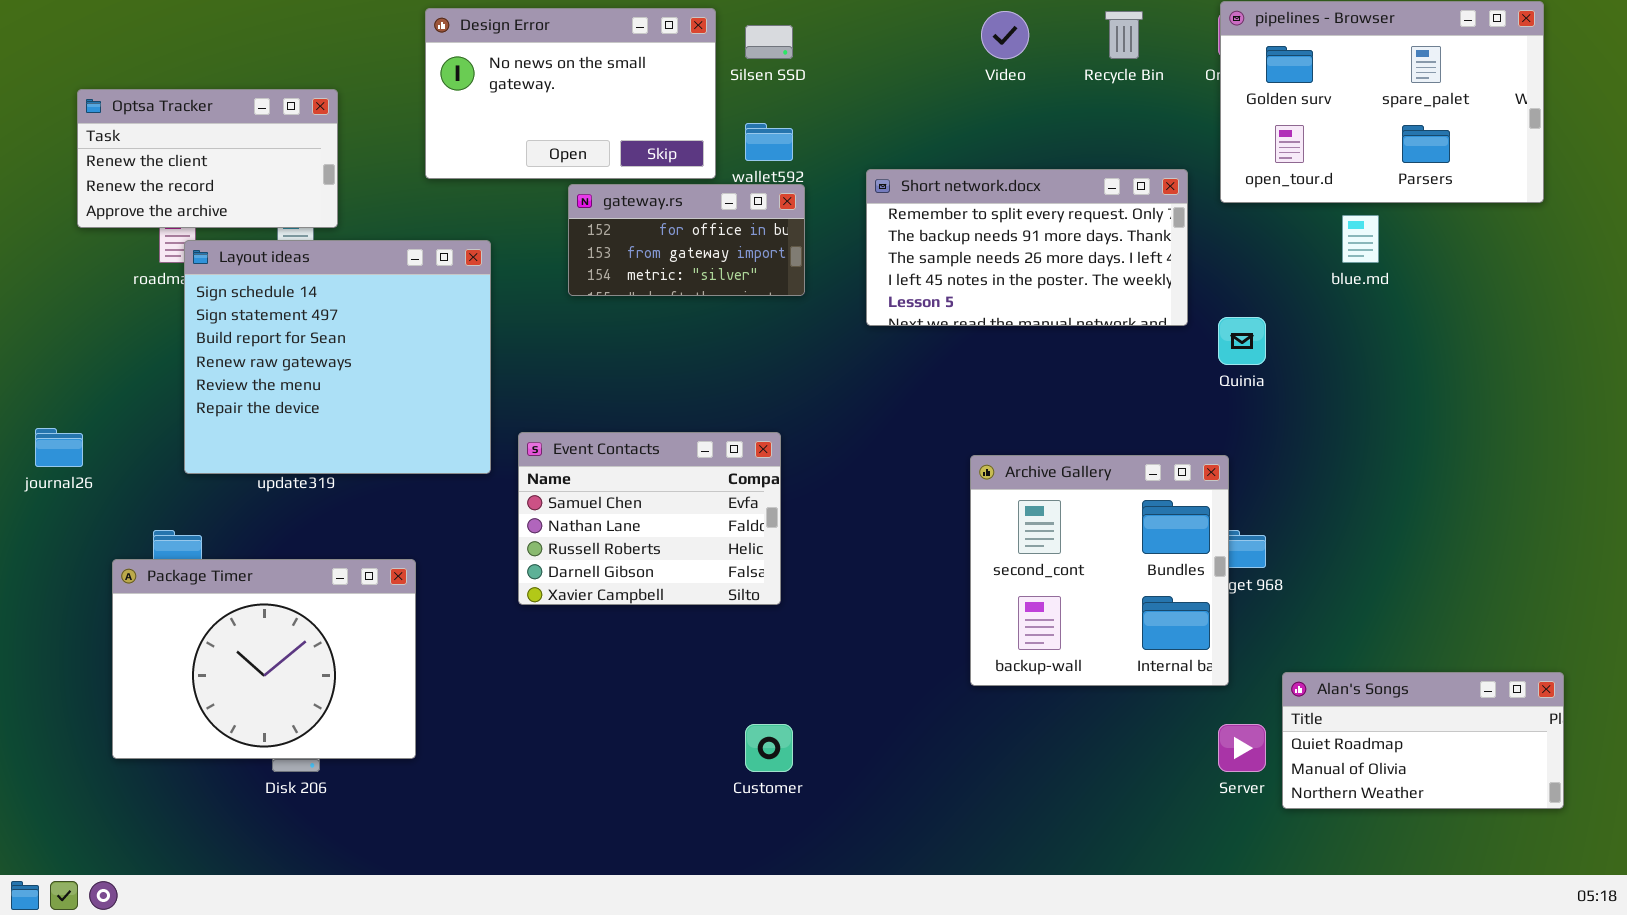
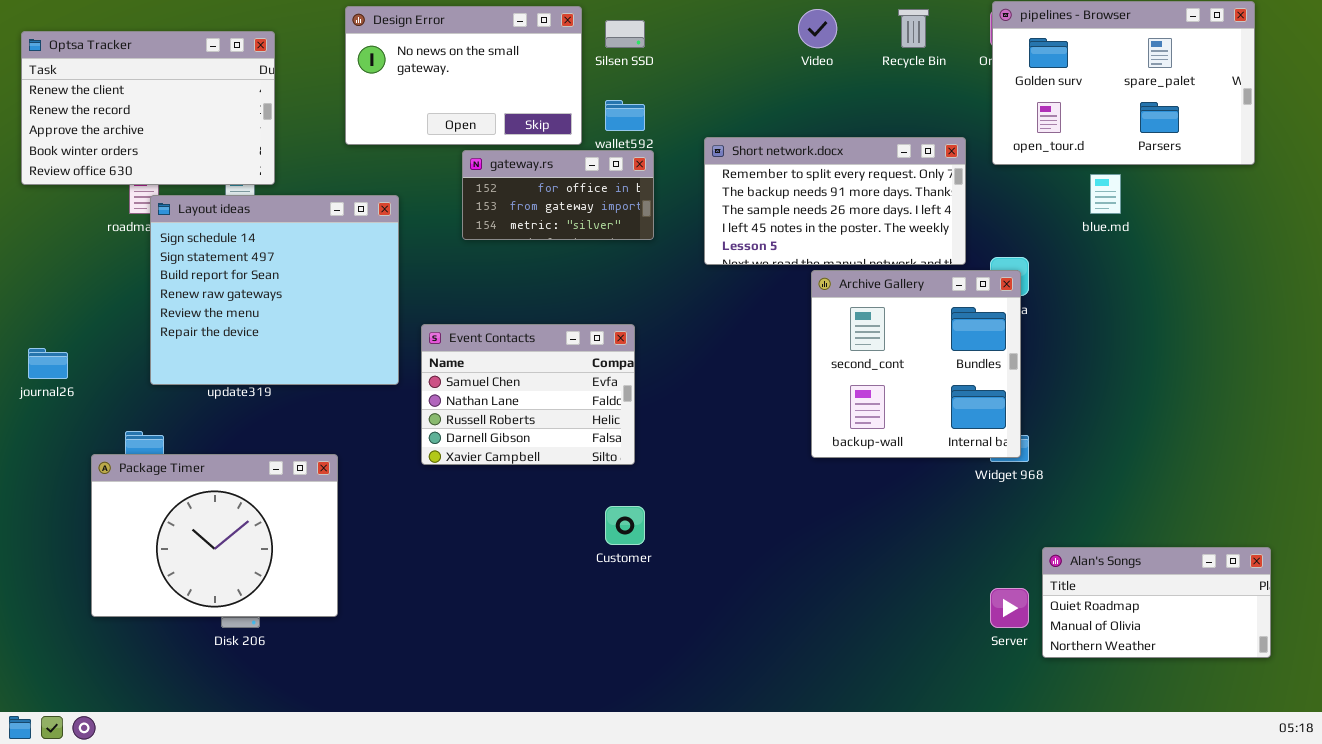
Optsa Tracker: [77,89,338,228] -> [21,31,275,185], resized
Event Contacts: [518,432,781,605] -> [421,324,635,465], moved
Archive Gallery: [970,455,1229,686] -> [811,270,1021,458], moved
Customer: [745,724,793,772] -> [605,506,645,545], moved

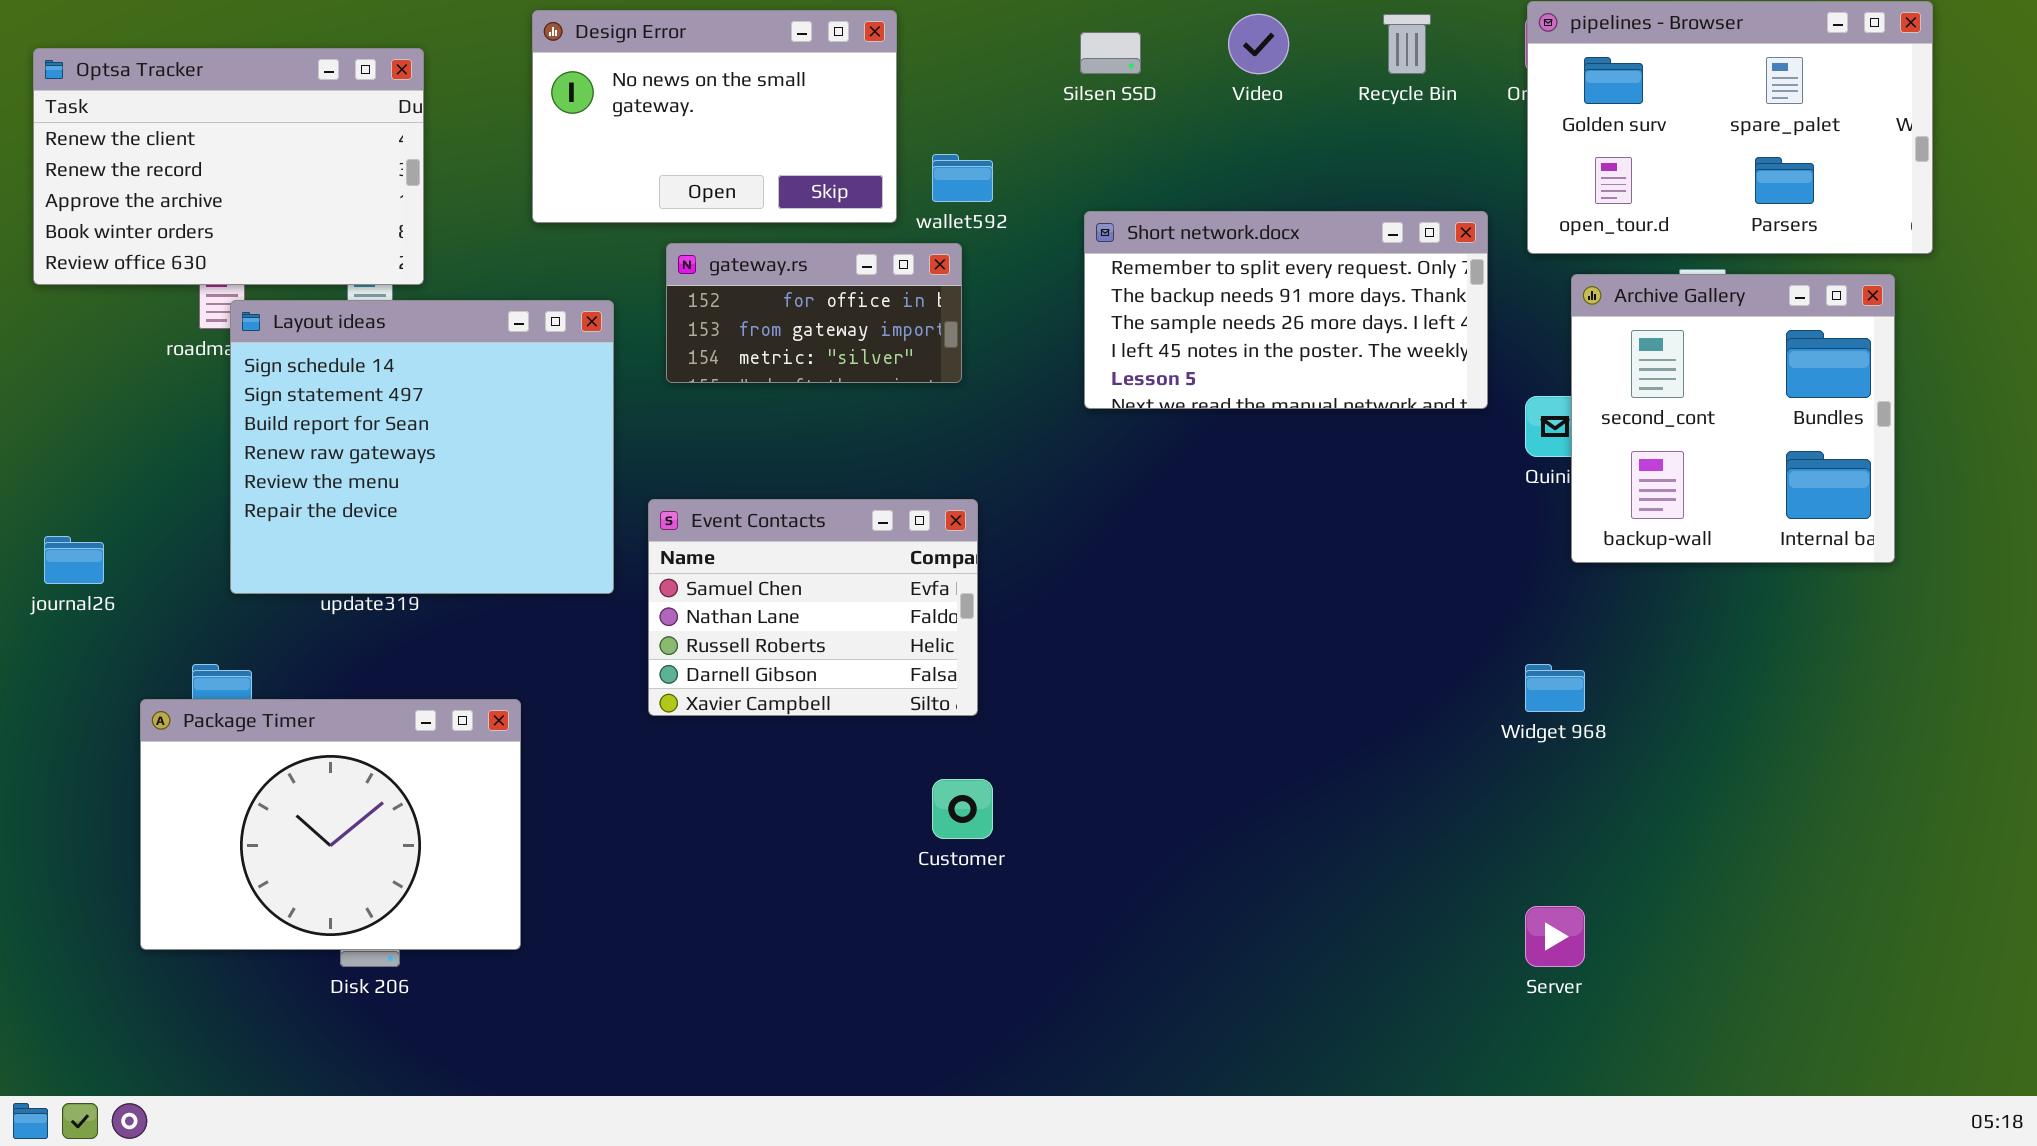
Silsen SSD: [605,20,645,48] -> [1080,32,1141,74], moved
gateway.rs: [462,150,654,240] -> [666,243,962,383], moved
Archive Gallery: [811,270,1021,458] -> [1571,274,1895,563], moved
Alan's Songs: [1042,547,1271,658] -> none, closed

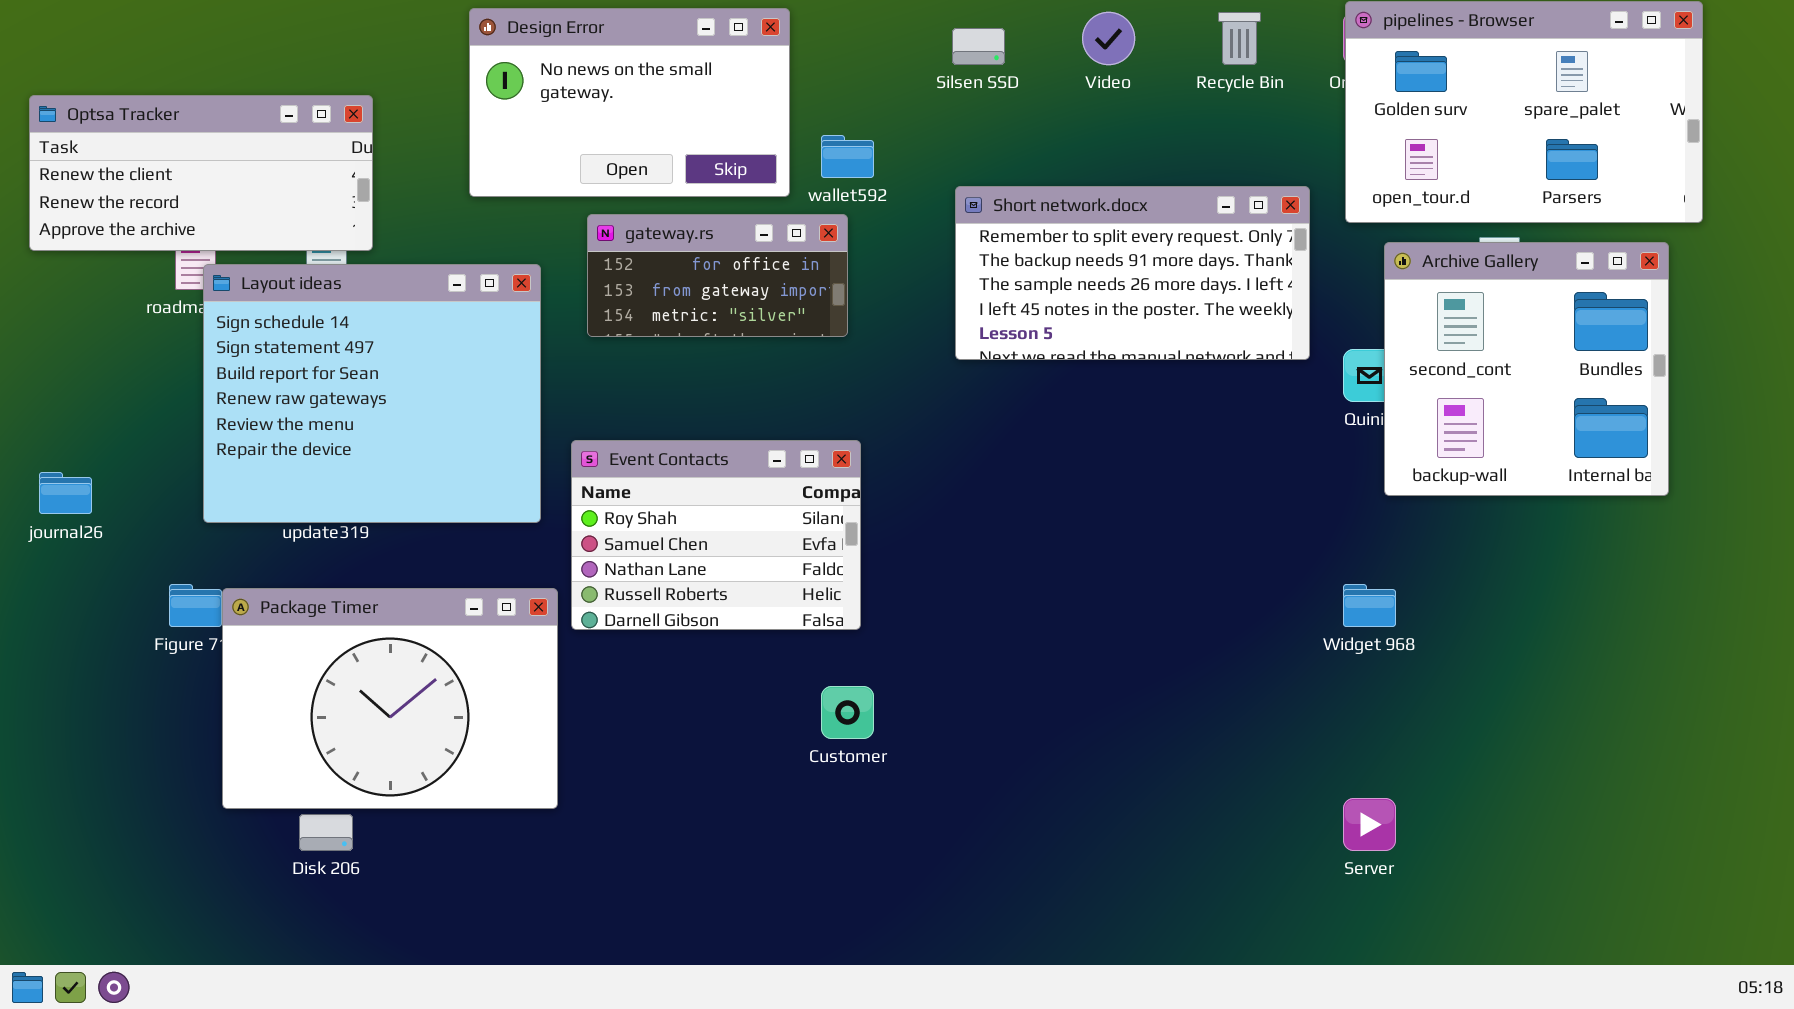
Optsa Tracker: [33,48,424,285] -> [29,95,373,251], resized
Event Contacts: [648,499,978,716] -> [571,440,861,630], scrolled up 1 row
Package Timer: [140,699,521,950] -> [222,588,558,809], moved

